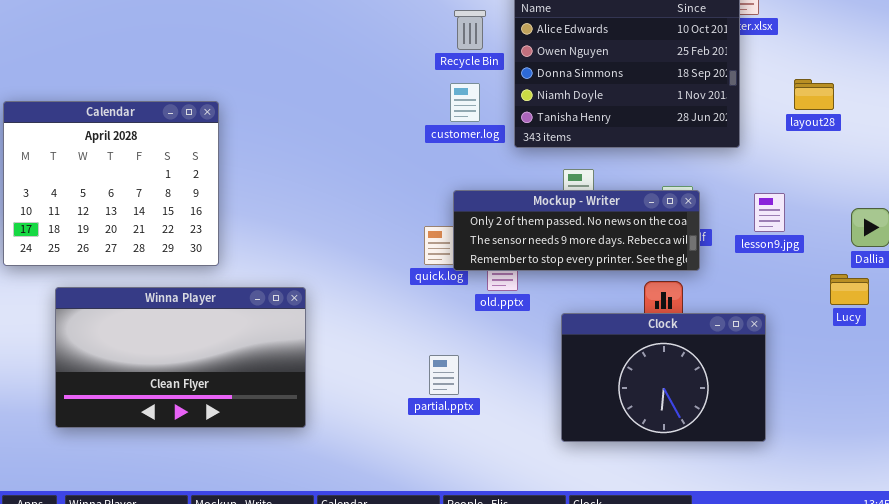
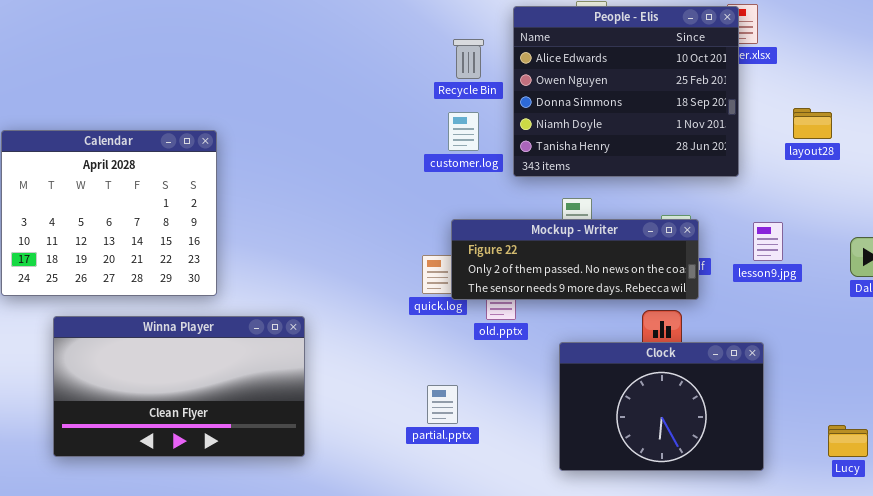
Mockup - Writer: [453,190,700,271] -> [451,219,699,300], scrolled up 1 row
Lucy: [830,274,869,305] -> [828,425,868,457], moved

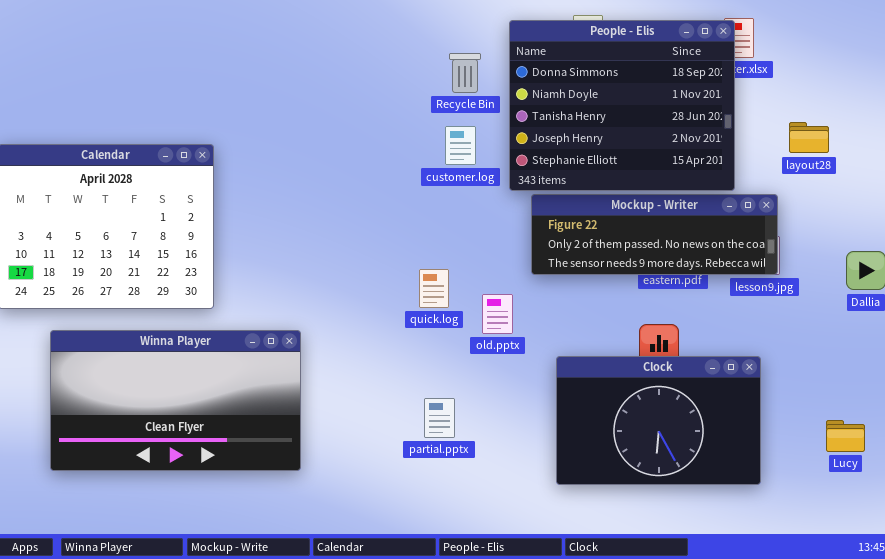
People - Elis: [513,6,739,177] -> [509,20,735,191], scrolled down 2 rows
Mockup - Writer: [451,219,699,300] -> [531,194,778,275], moved
Lucy: [828,425,868,457] -> [826,420,865,452], moved

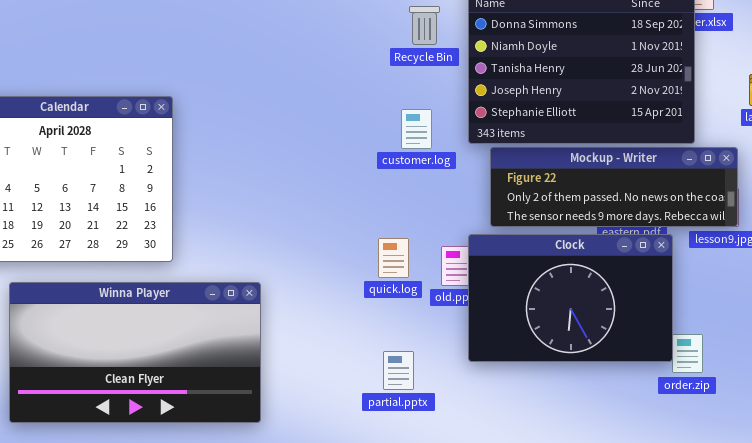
customer.log: [445,126,476,165] -> [401,109,432,149], moved
quick.log: [419,269,449,308] -> [378,238,409,278], moved
Clock: [556,356,761,485] -> [468,234,673,362], moved

